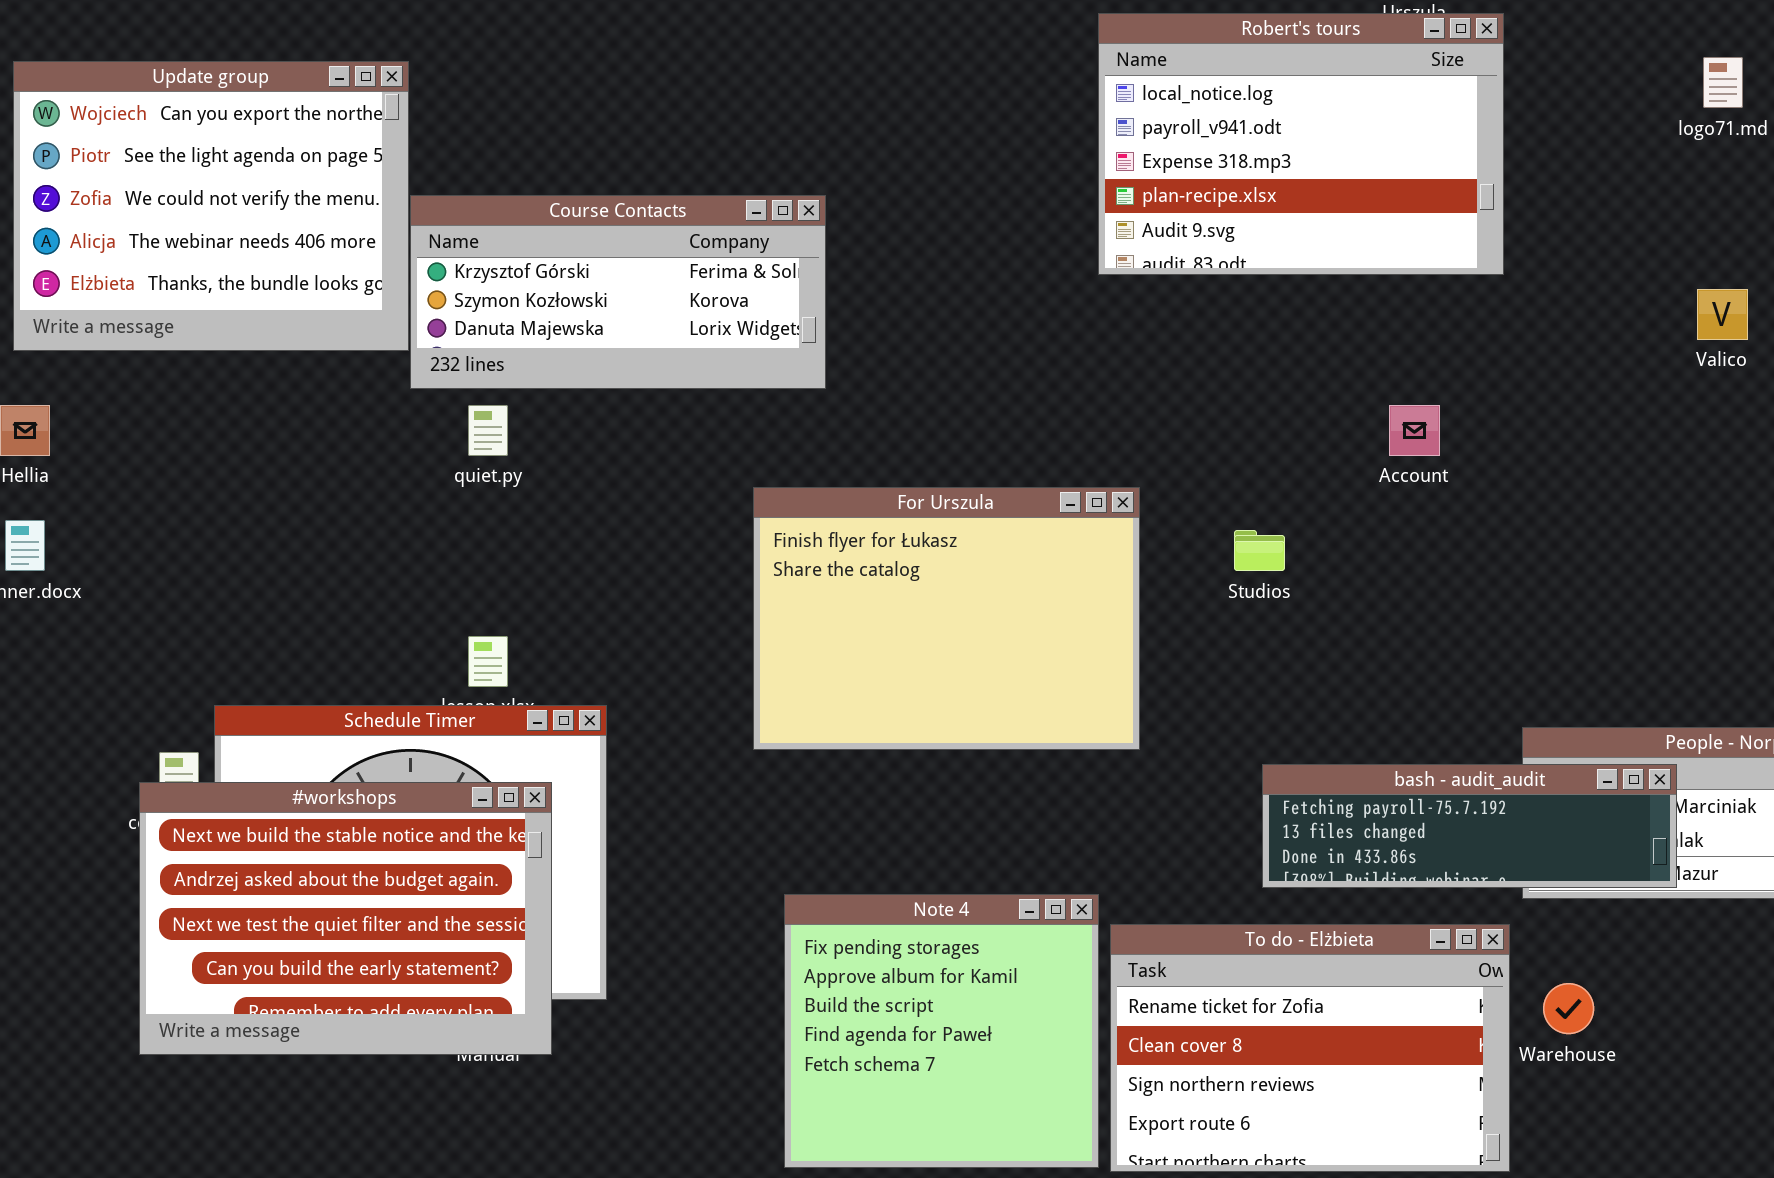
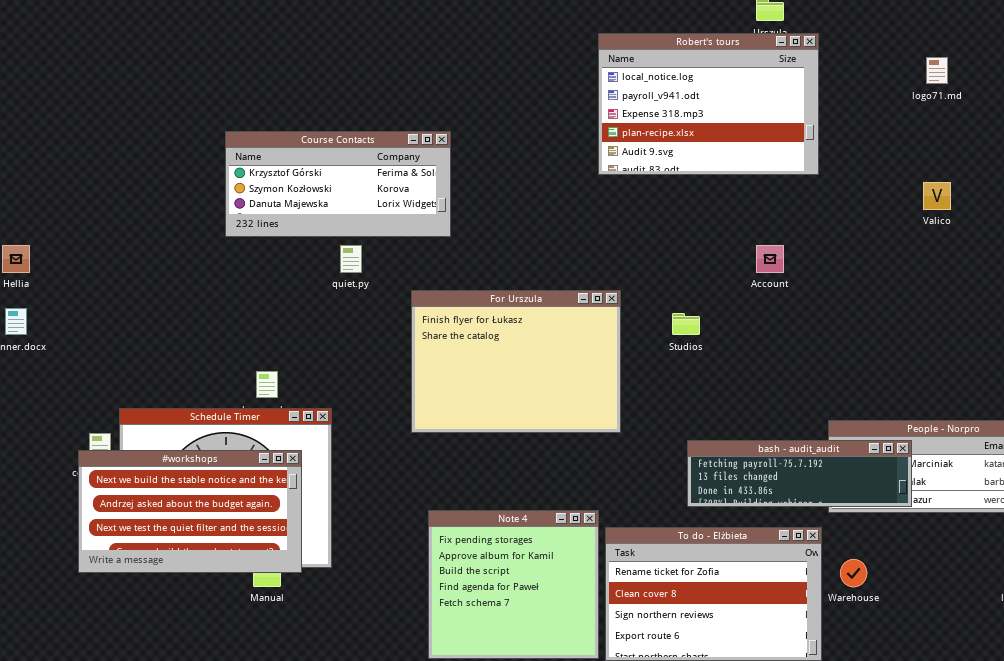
Update group: [13,61,409,351] -> none, closed
quiet.py: [468,405,508,456] -> [340,245,362,273], moved
#workshops: [139,782,552,1055] -> [78,450,302,573], resized

